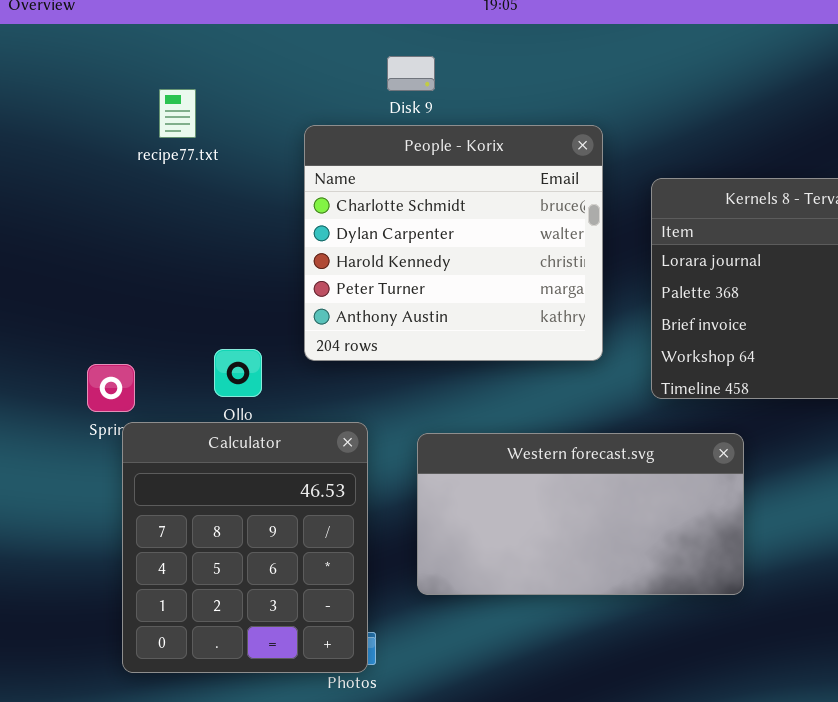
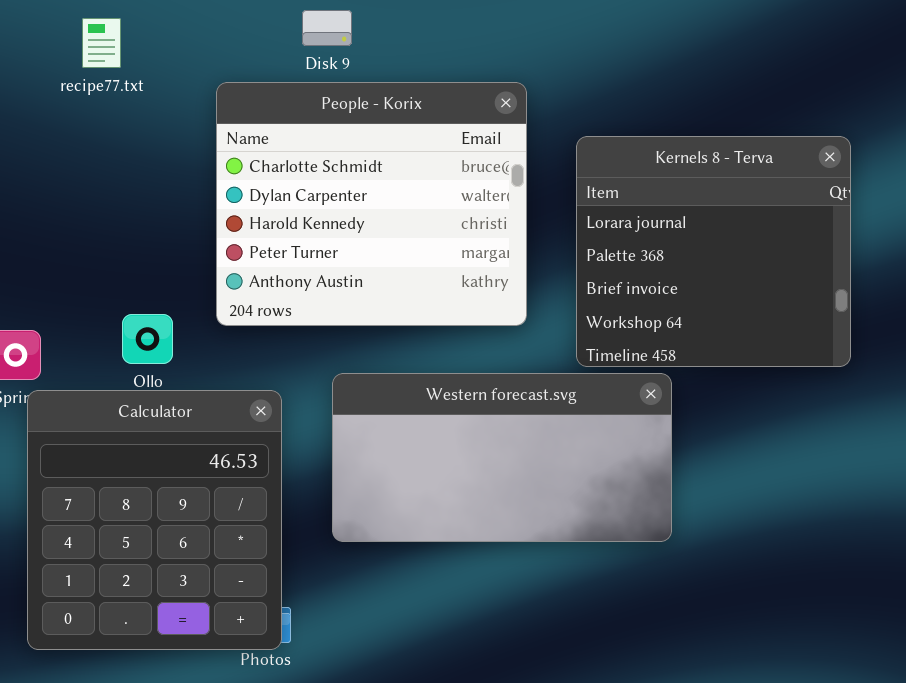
recipe77.txt: [159,89,196,138] -> [82,18,121,68], moved
Western forecast.svg: [417,433,744,595] -> [332,373,672,542], moved

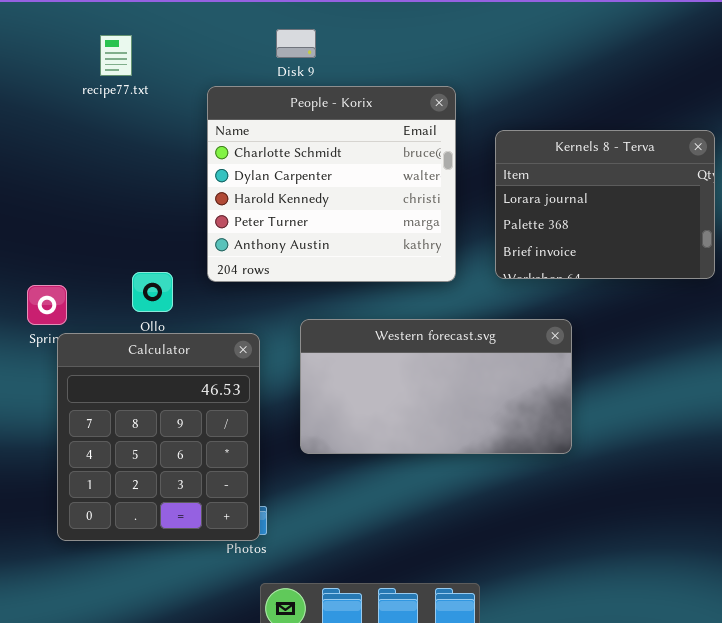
Kernels 8 - Terva: [576,136,851,367] -> [495,130,715,279], resized

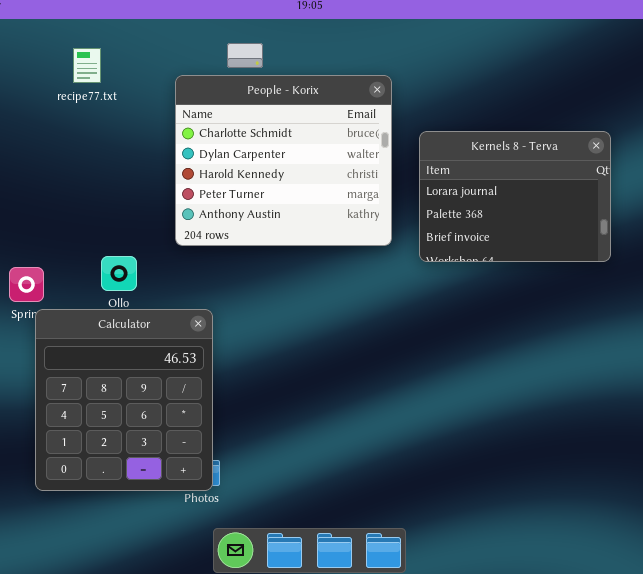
People - Korix: [207,86,456,282] -> [175,75,392,246], moved
Western forecast.svg: [300,319,572,454] -> none, closed

